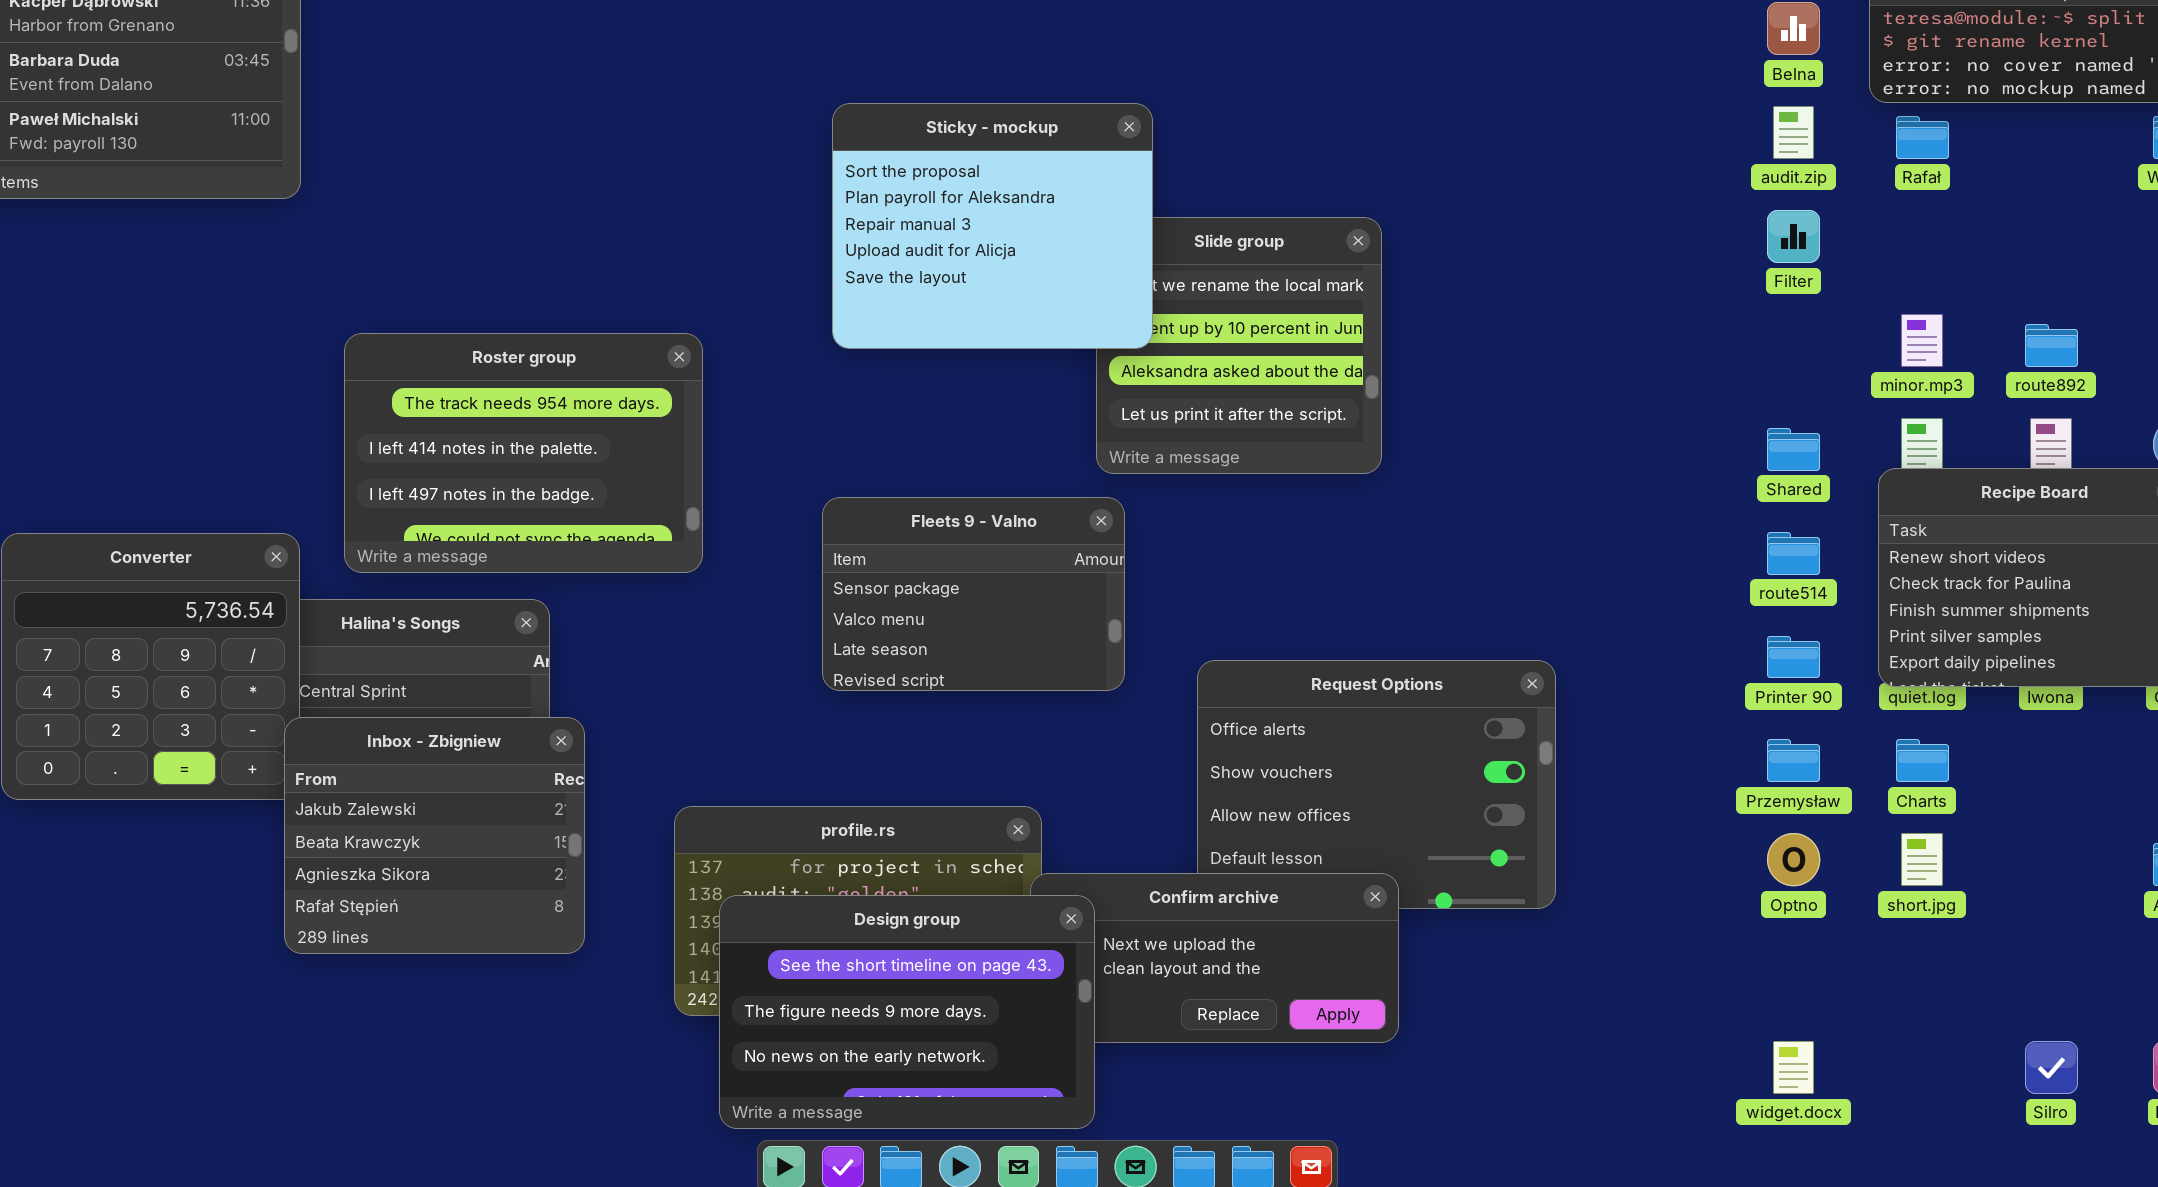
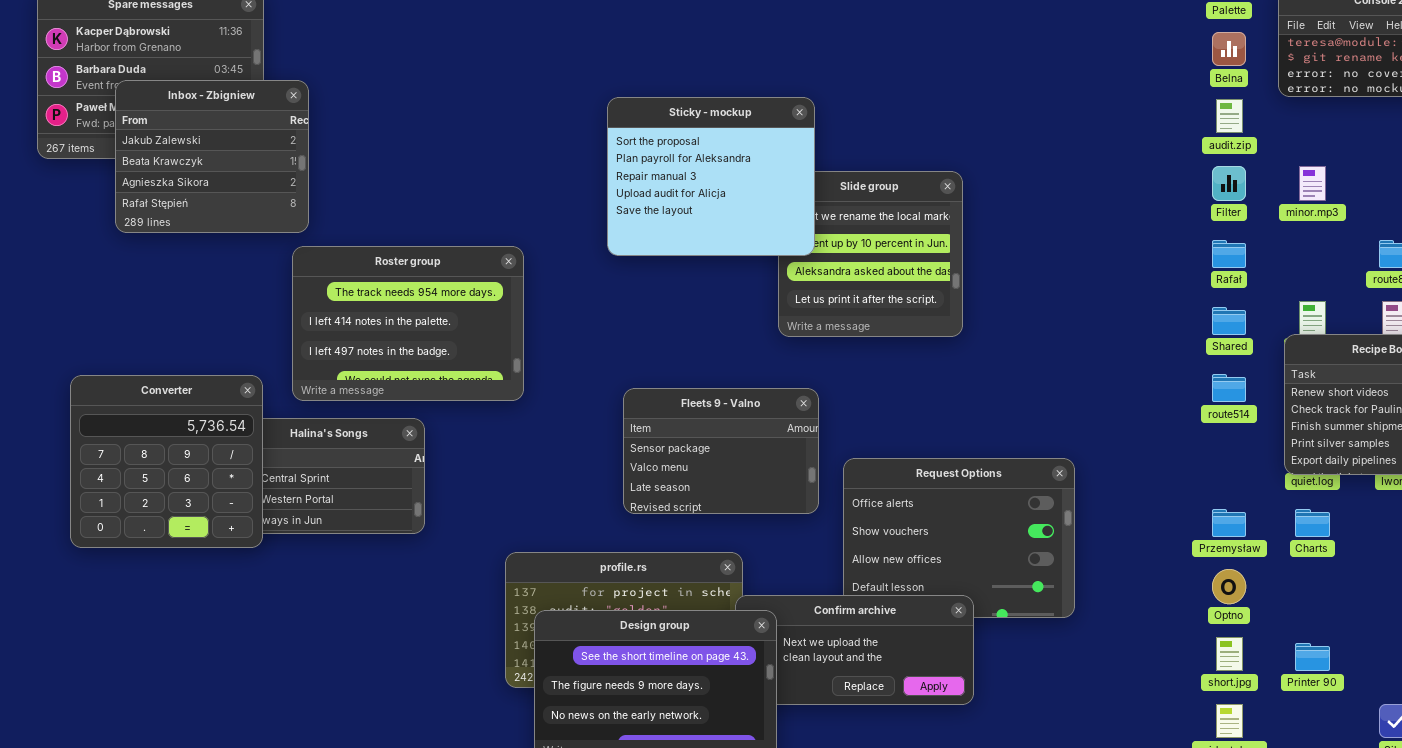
Rafał: [1896,116,1949,159] -> [1212,240,1246,268], moved
minor.mp3: [1901,314,1943,367] -> [1299,166,1326,201], moved
Fleets 9 - Valno: [822,497,1125,691] -> [623,388,819,514], moved
Printer 90: [1767,636,1820,678] -> [1295,643,1330,671], moved
Inbox - Zbigniew: [284,717,585,954] -> [115,80,309,233], moved
short.jpg: [1901,833,1943,886] -> [1216,637,1243,671], moved

